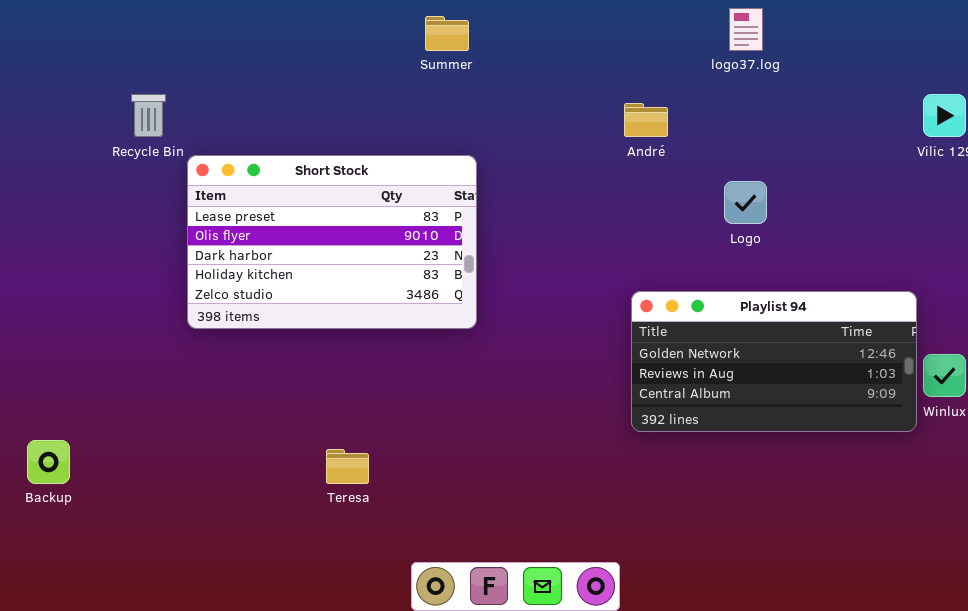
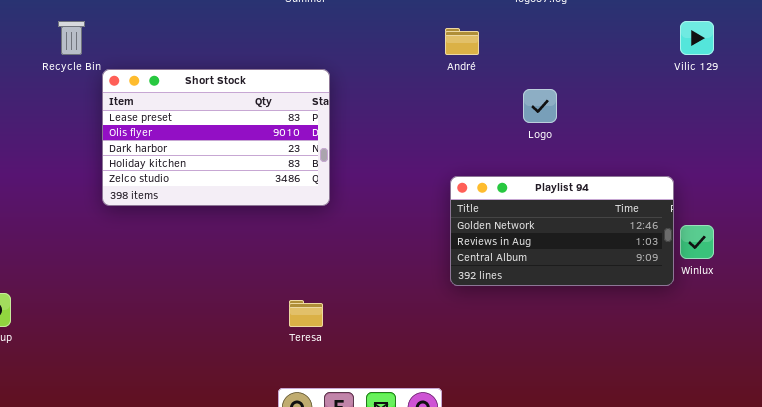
Teresa: [326,449,369,484] -> [289,300,323,327], moved

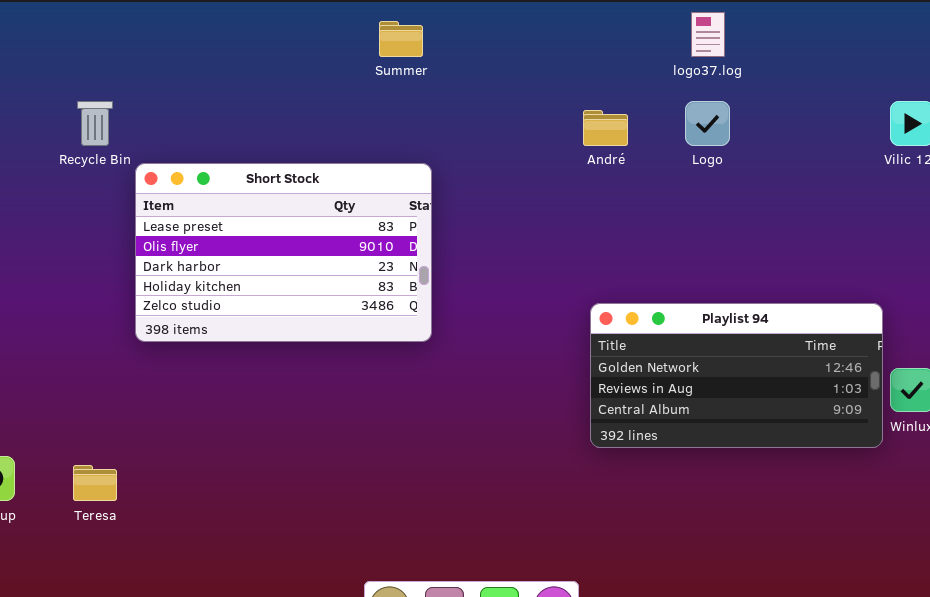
Logo: [523,89,557,123] -> [685,101,730,146], moved
Teresa: [289,300,323,327] -> [73,465,117,501], moved

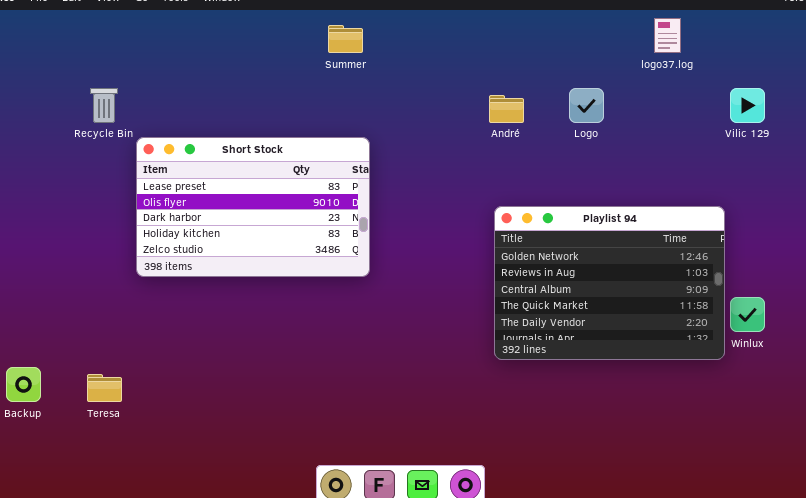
logo37.log: [691,12,725,57] -> [654,18,681,53], moved
Playlist 94: [590,303,883,448] -> [494,206,725,360], resized

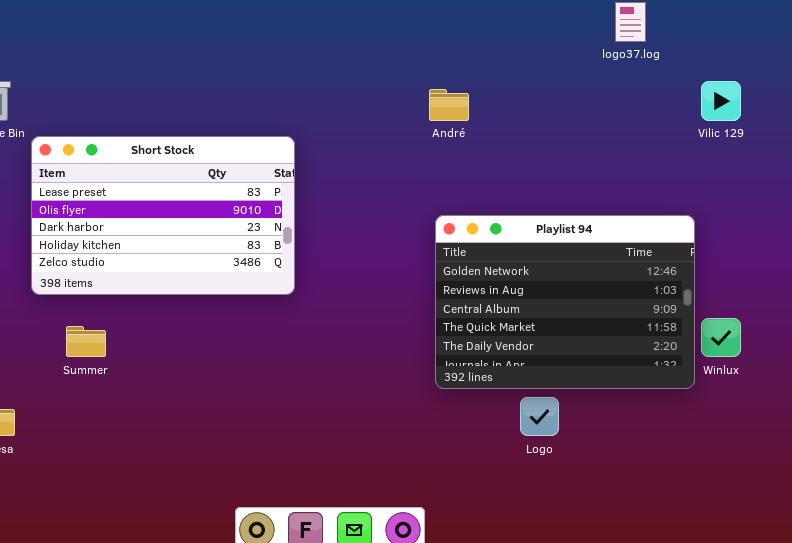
Summer: [328,25,363,53] -> [66,326,106,357], moved
Logo: [569,88,604,123] -> [520,397,559,436], moved

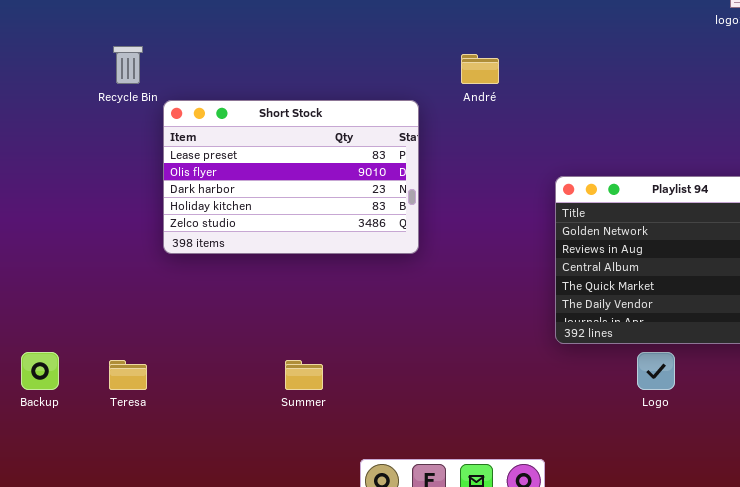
André: [429,89,469,121] -> [461,54,499,84], moved
Summer: [66,326,106,357] -> [285,360,323,390], moved

